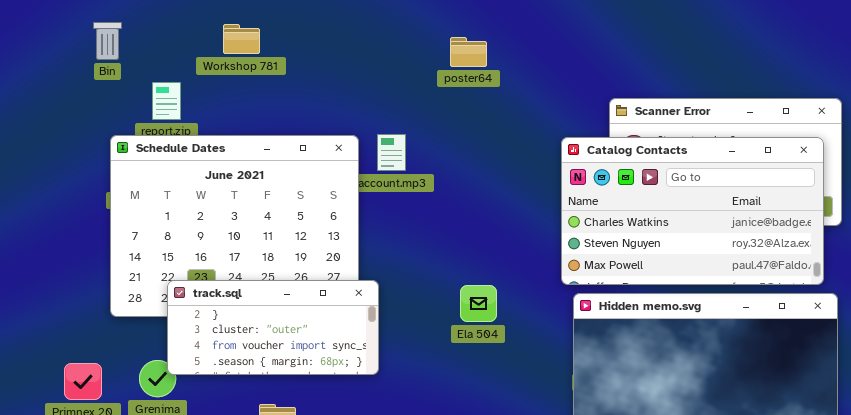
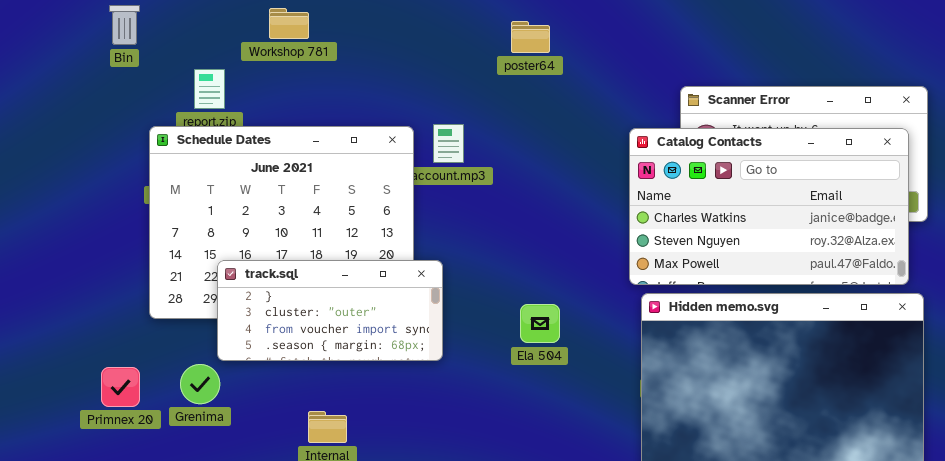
Bin: [93,22,122,60] -> [109,5,140,45], moved
track.sql: [167,280,379,375] -> [217,260,443,361], moved
Ela 504: [460,285,497,322] -> [520,304,560,343], moved

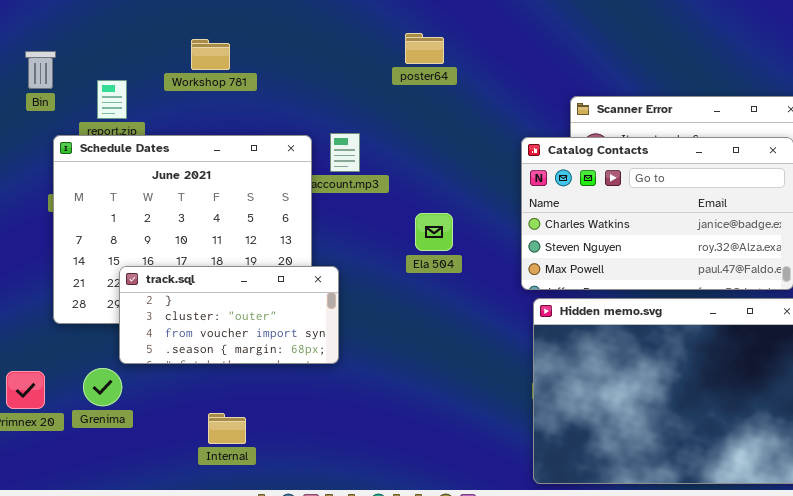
Bin: [109,5,140,45] -> [25,51,56,89], moved
Workshop 781: [269,8,309,39] -> [191,39,230,70], moved
Ela 504: [520,304,560,343] -> [415,213,453,251], moved

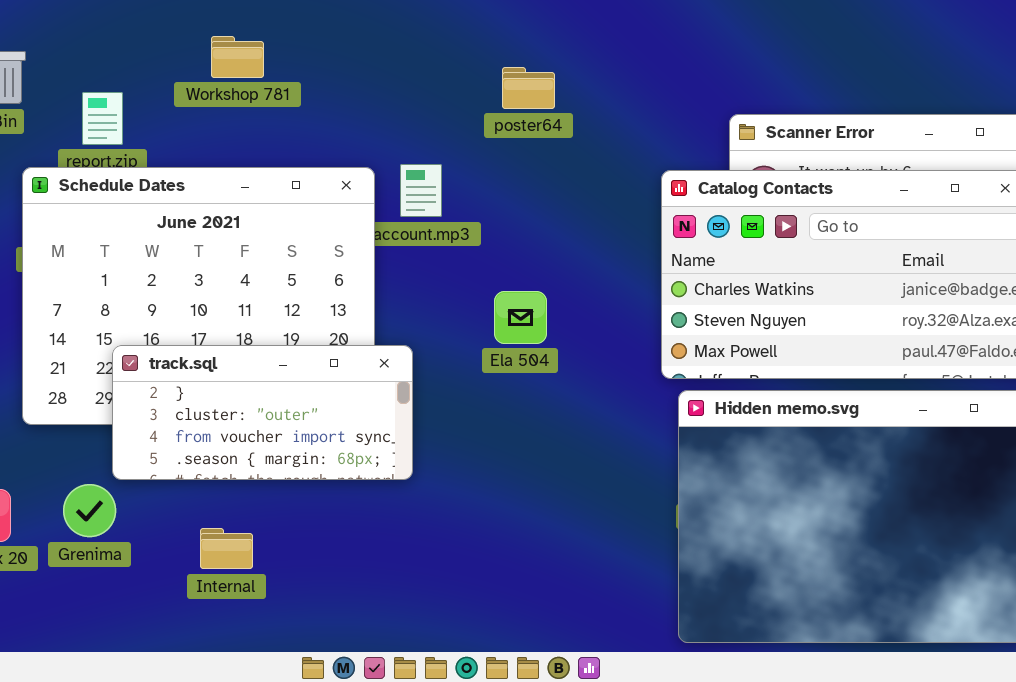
poster64: [405,33,444,64] -> [502,67,555,109], moved
Ela 504: [415,213,453,251] -> [494,291,547,344], moved
Internal: [208,413,246,444] -> [200,528,253,569], moved

